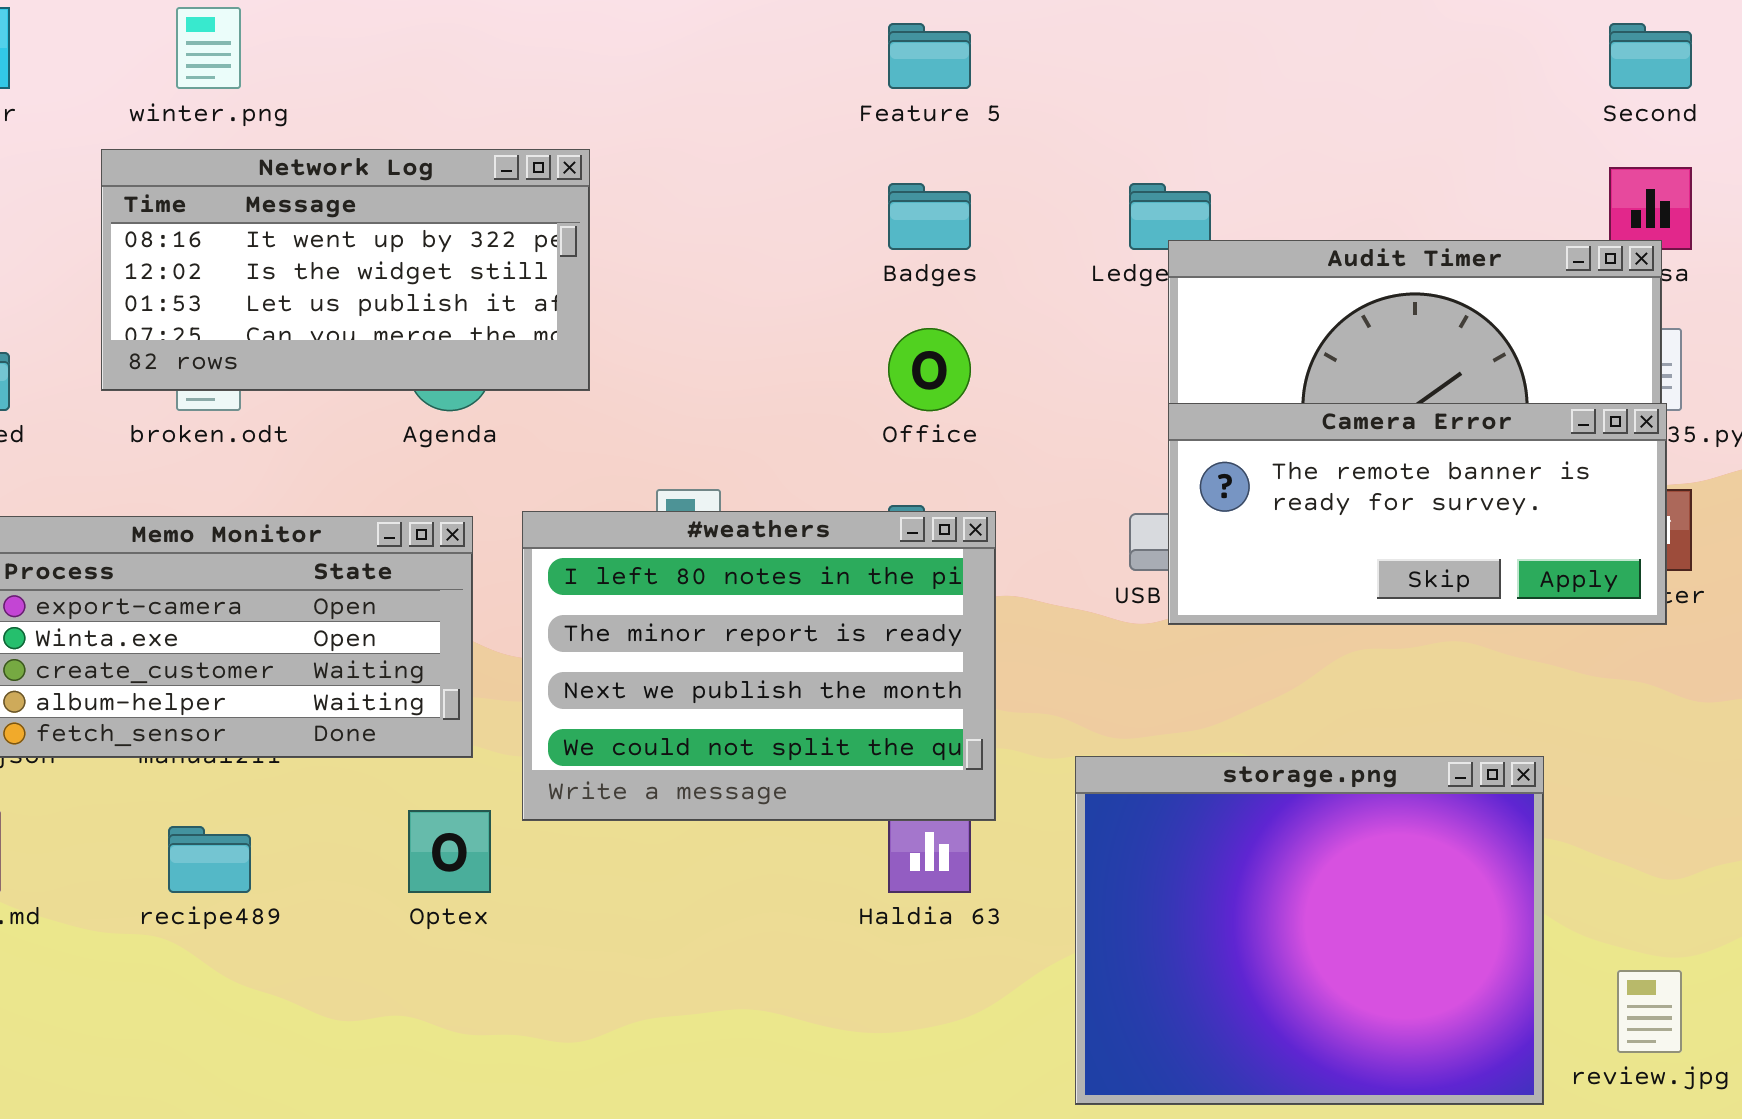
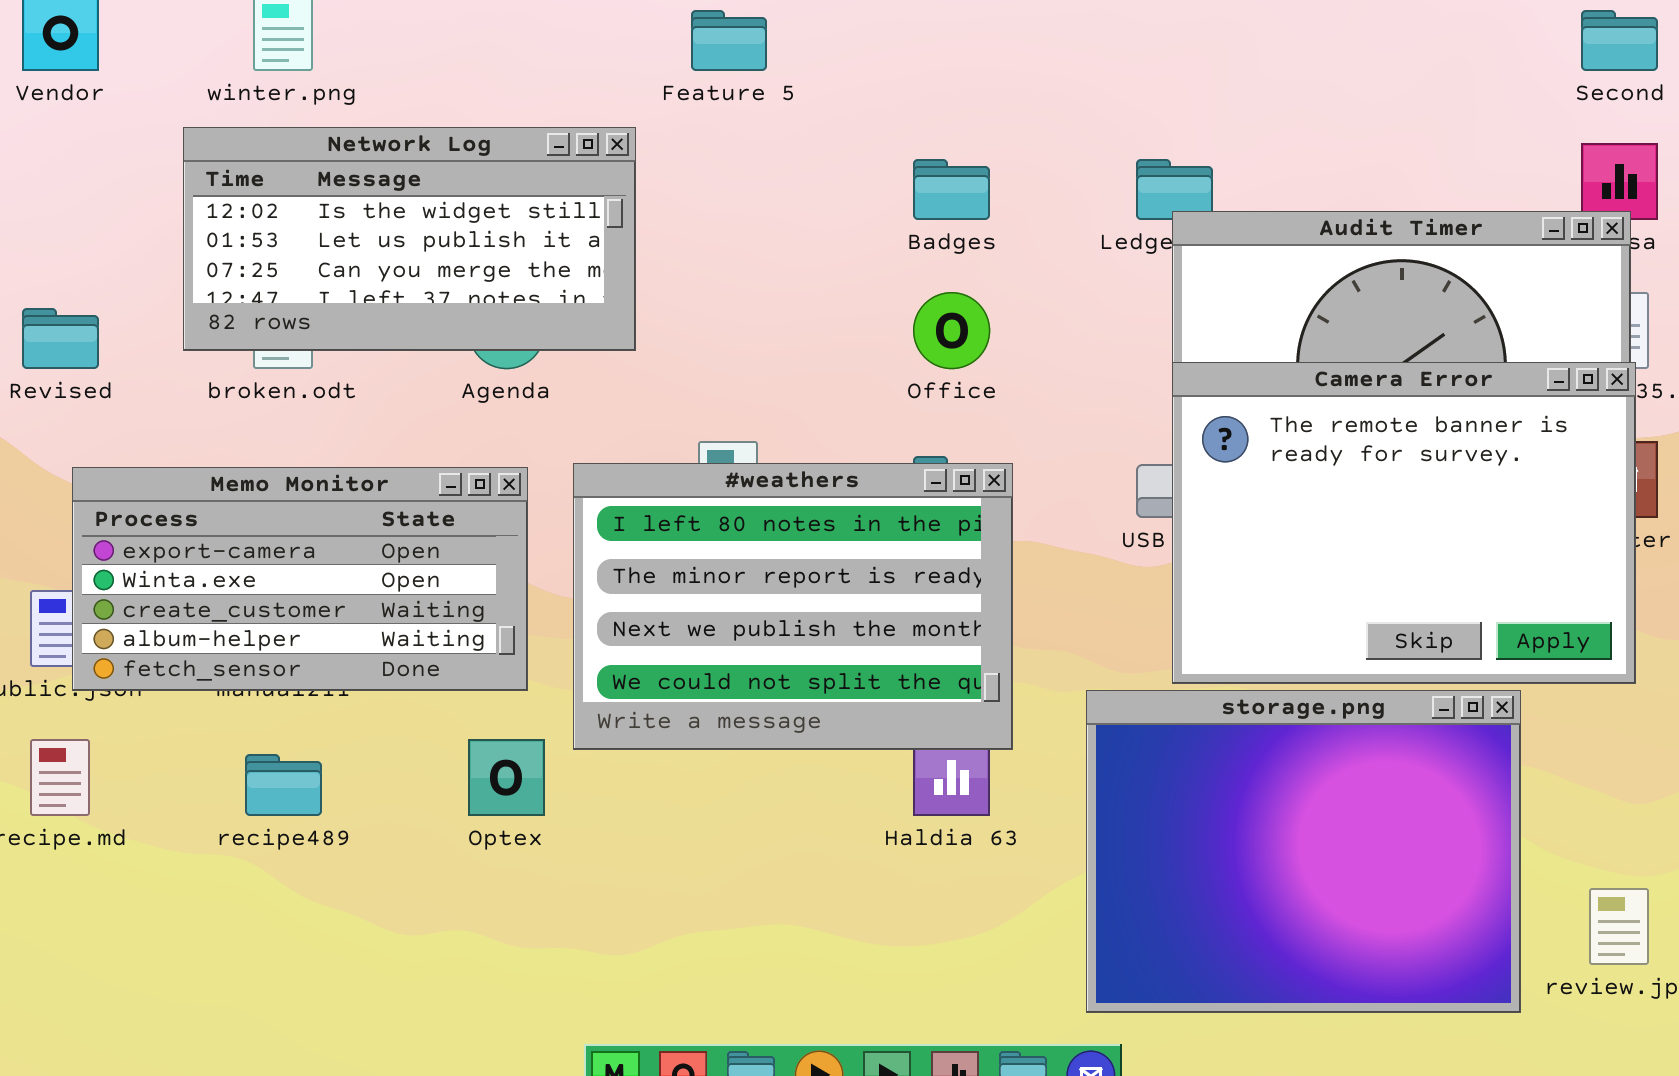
Feature 5: [888,23,971,89] -> [691,10,767,71], moved
Network Log: [101,149,590,391] -> [183,127,636,351], scrolled down 1 row
Camera Error: [1168,403,1667,625] -> [1172,362,1636,684], resized

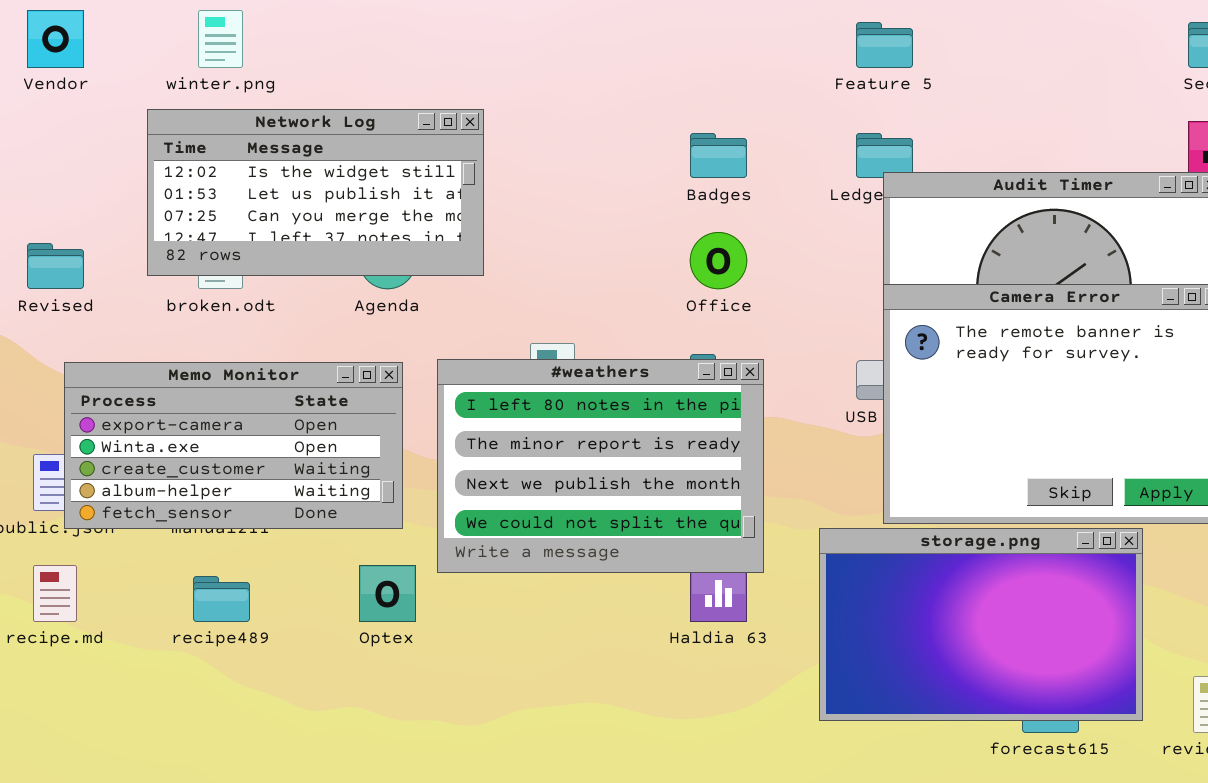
Feature 5: [691,10,767,71] -> [856,22,913,68], moved
storage.png: [1086,690,1521,1013] -> [819,528,1143,721], resized

